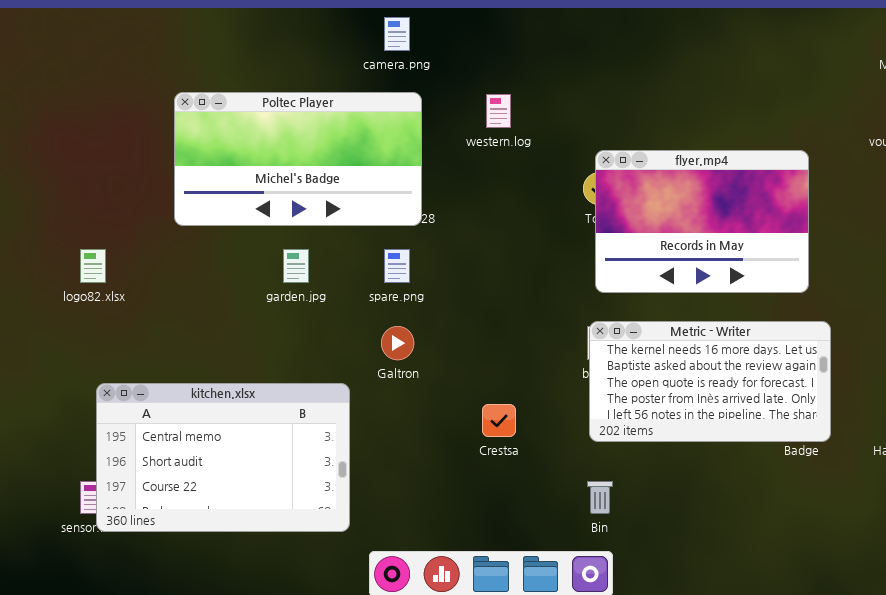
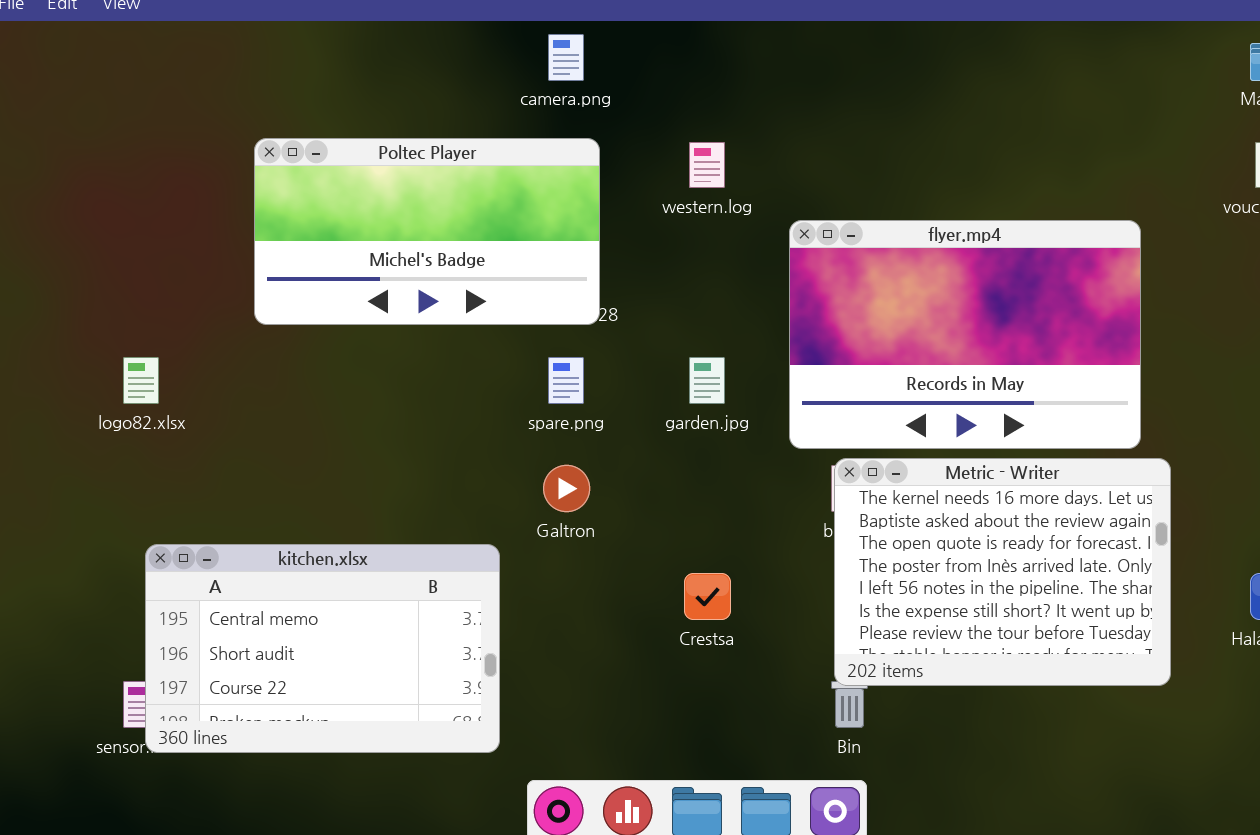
flyer.mp4: [595,150,809,293] -> [789,220,1141,449], resized
garden.jpg: [283,249,309,283] -> [689,357,725,404], moved
Metric - Writer: [589,321,831,442] -> [834,458,1171,686], resized

